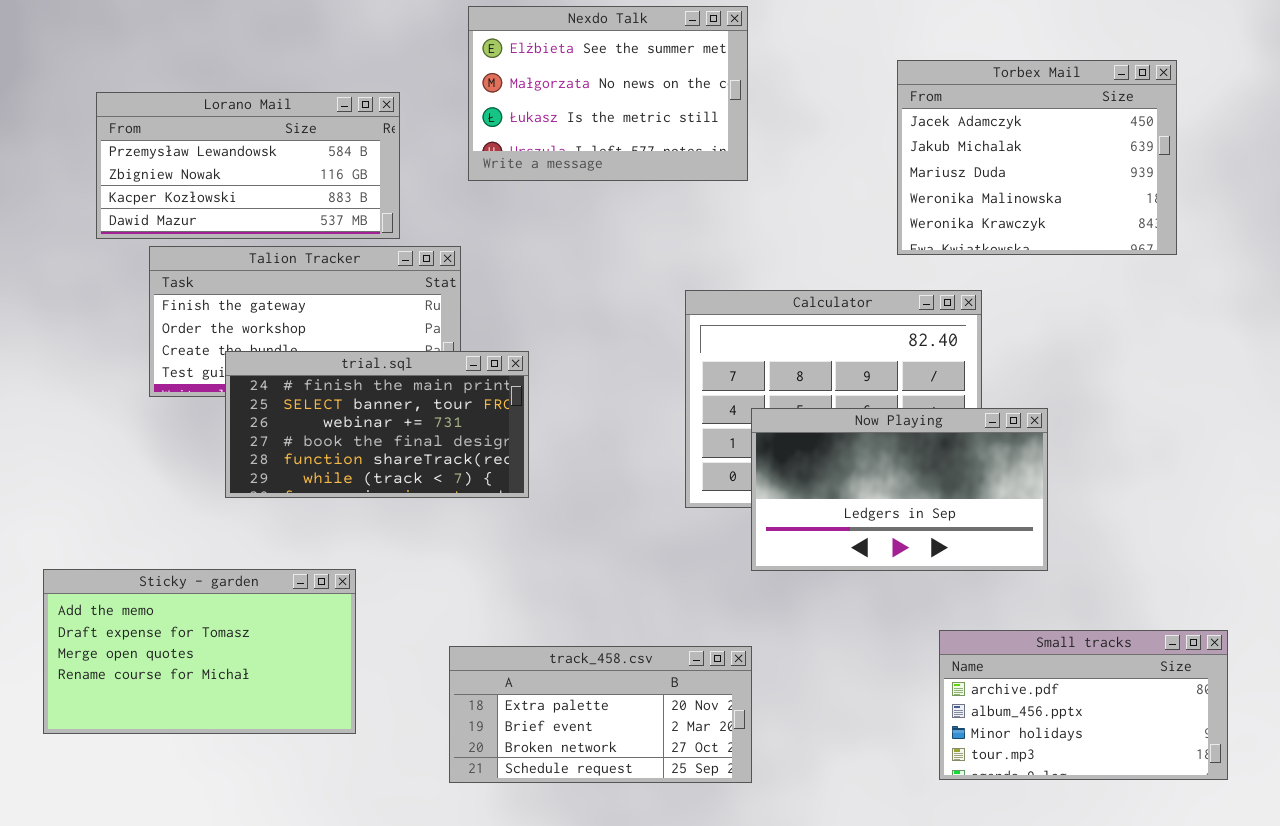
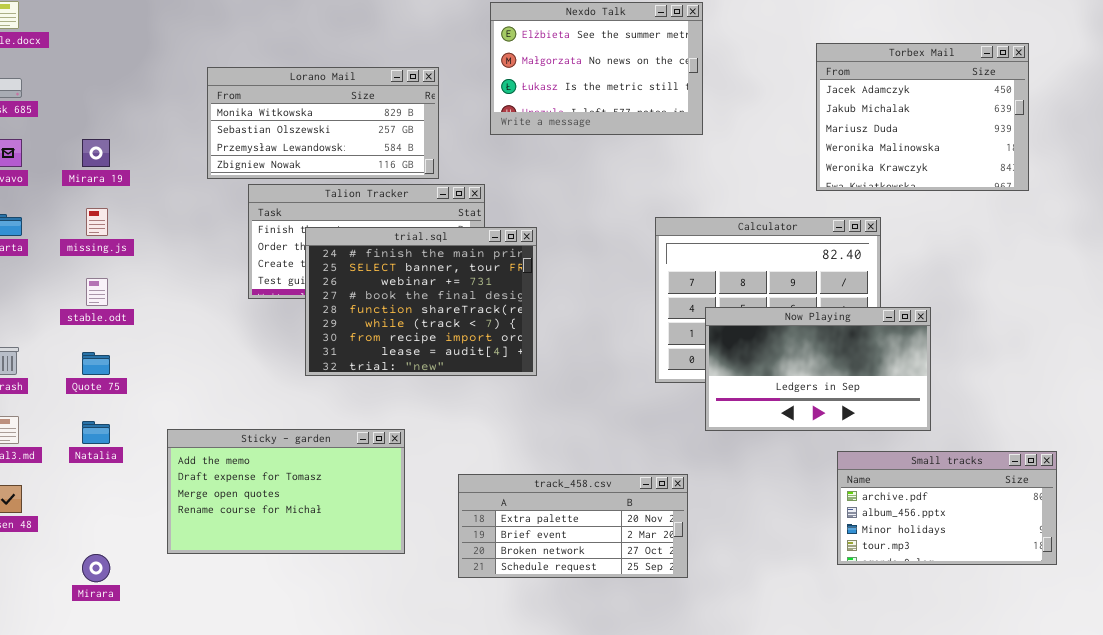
Lorano Mail: [96,92,400,239] -> [207,67,439,179], scrolled up 2 rows
trial.sql: [225,351,529,498] -> [305,227,537,376], resized
Small tracks: [939,630,1228,780] -> [837,451,1057,565], moved
track_458.csv: [449,646,752,783] -> [458,474,688,578], moved

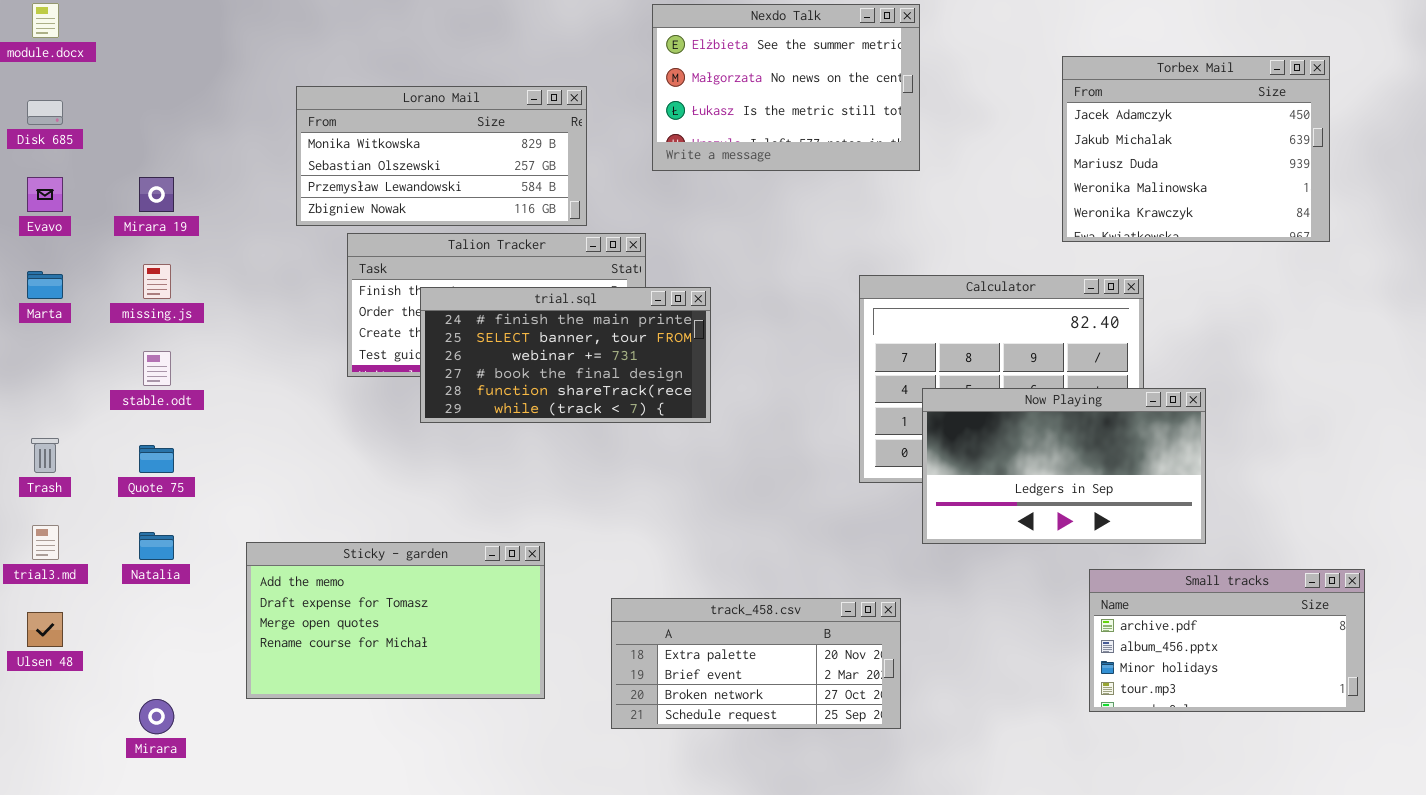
trial.sql: [305,227,537,376] -> [420,287,711,423], resized

